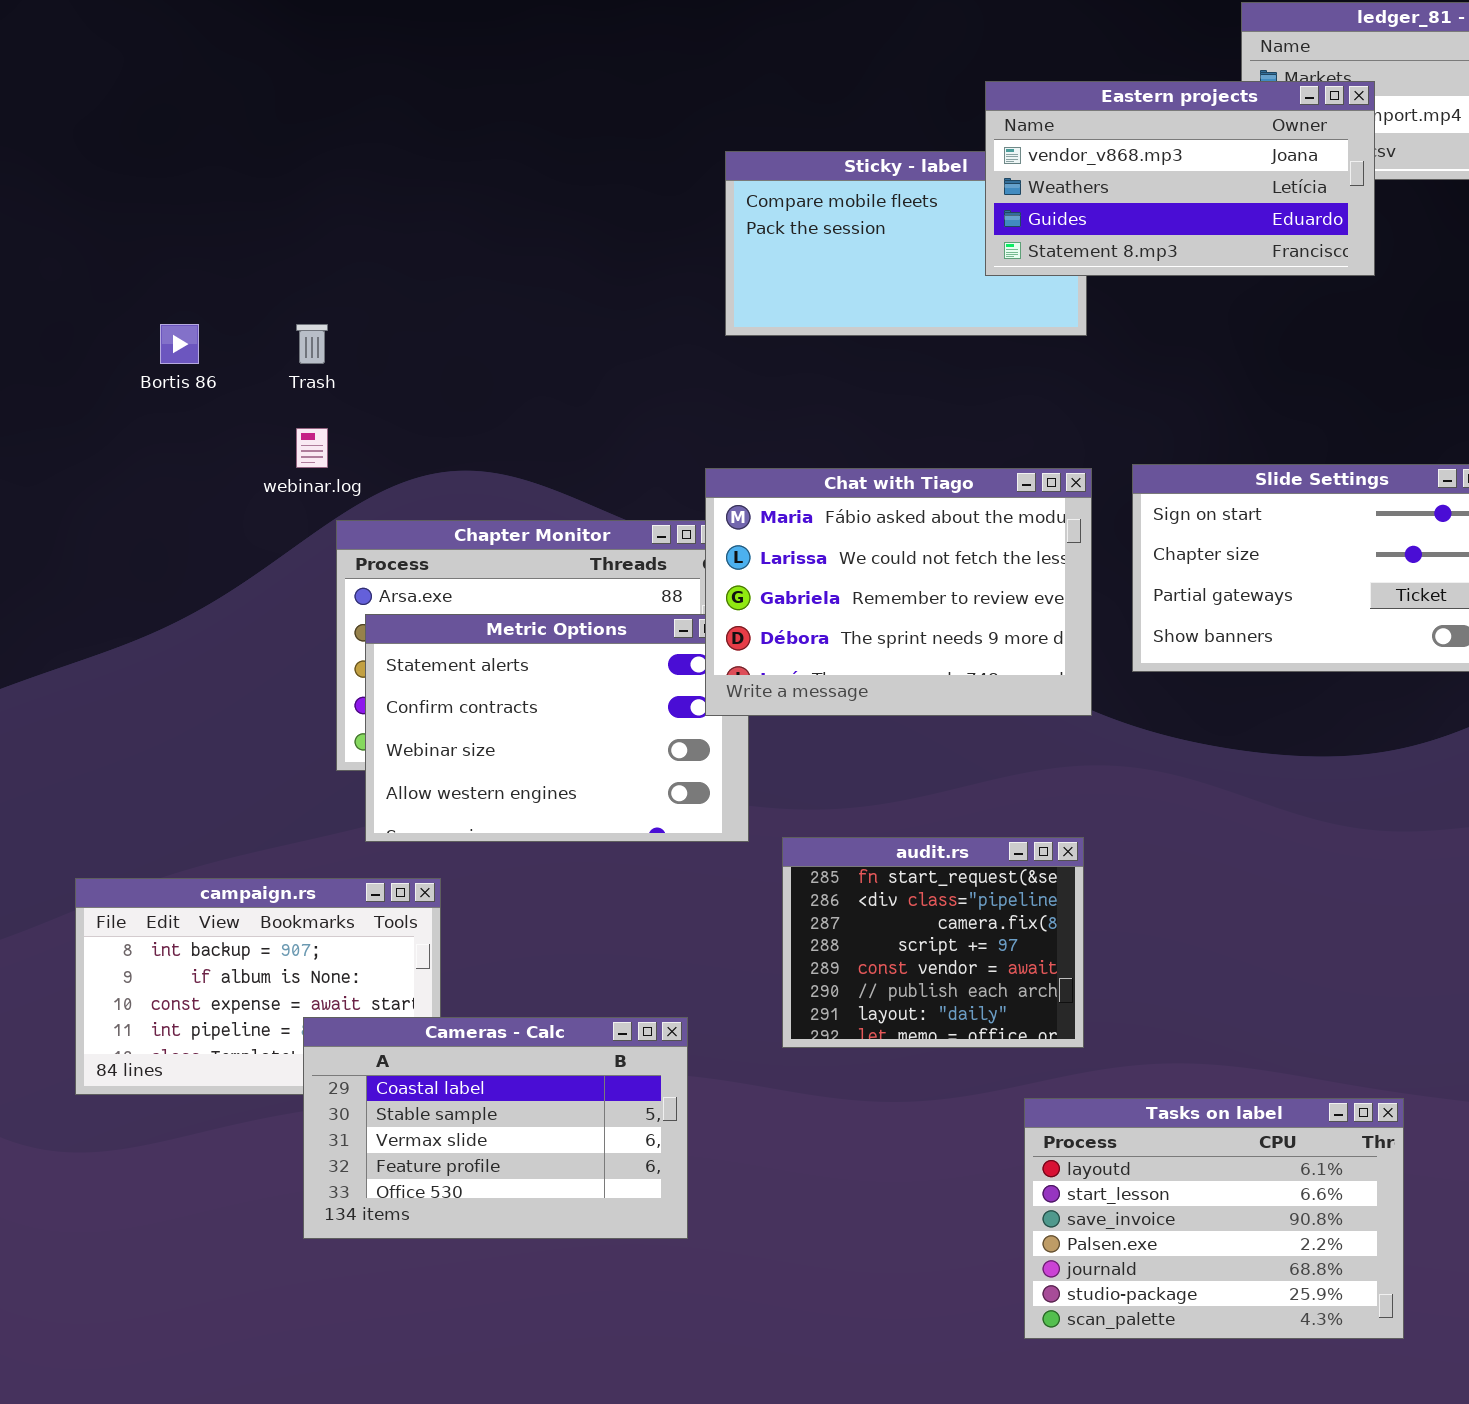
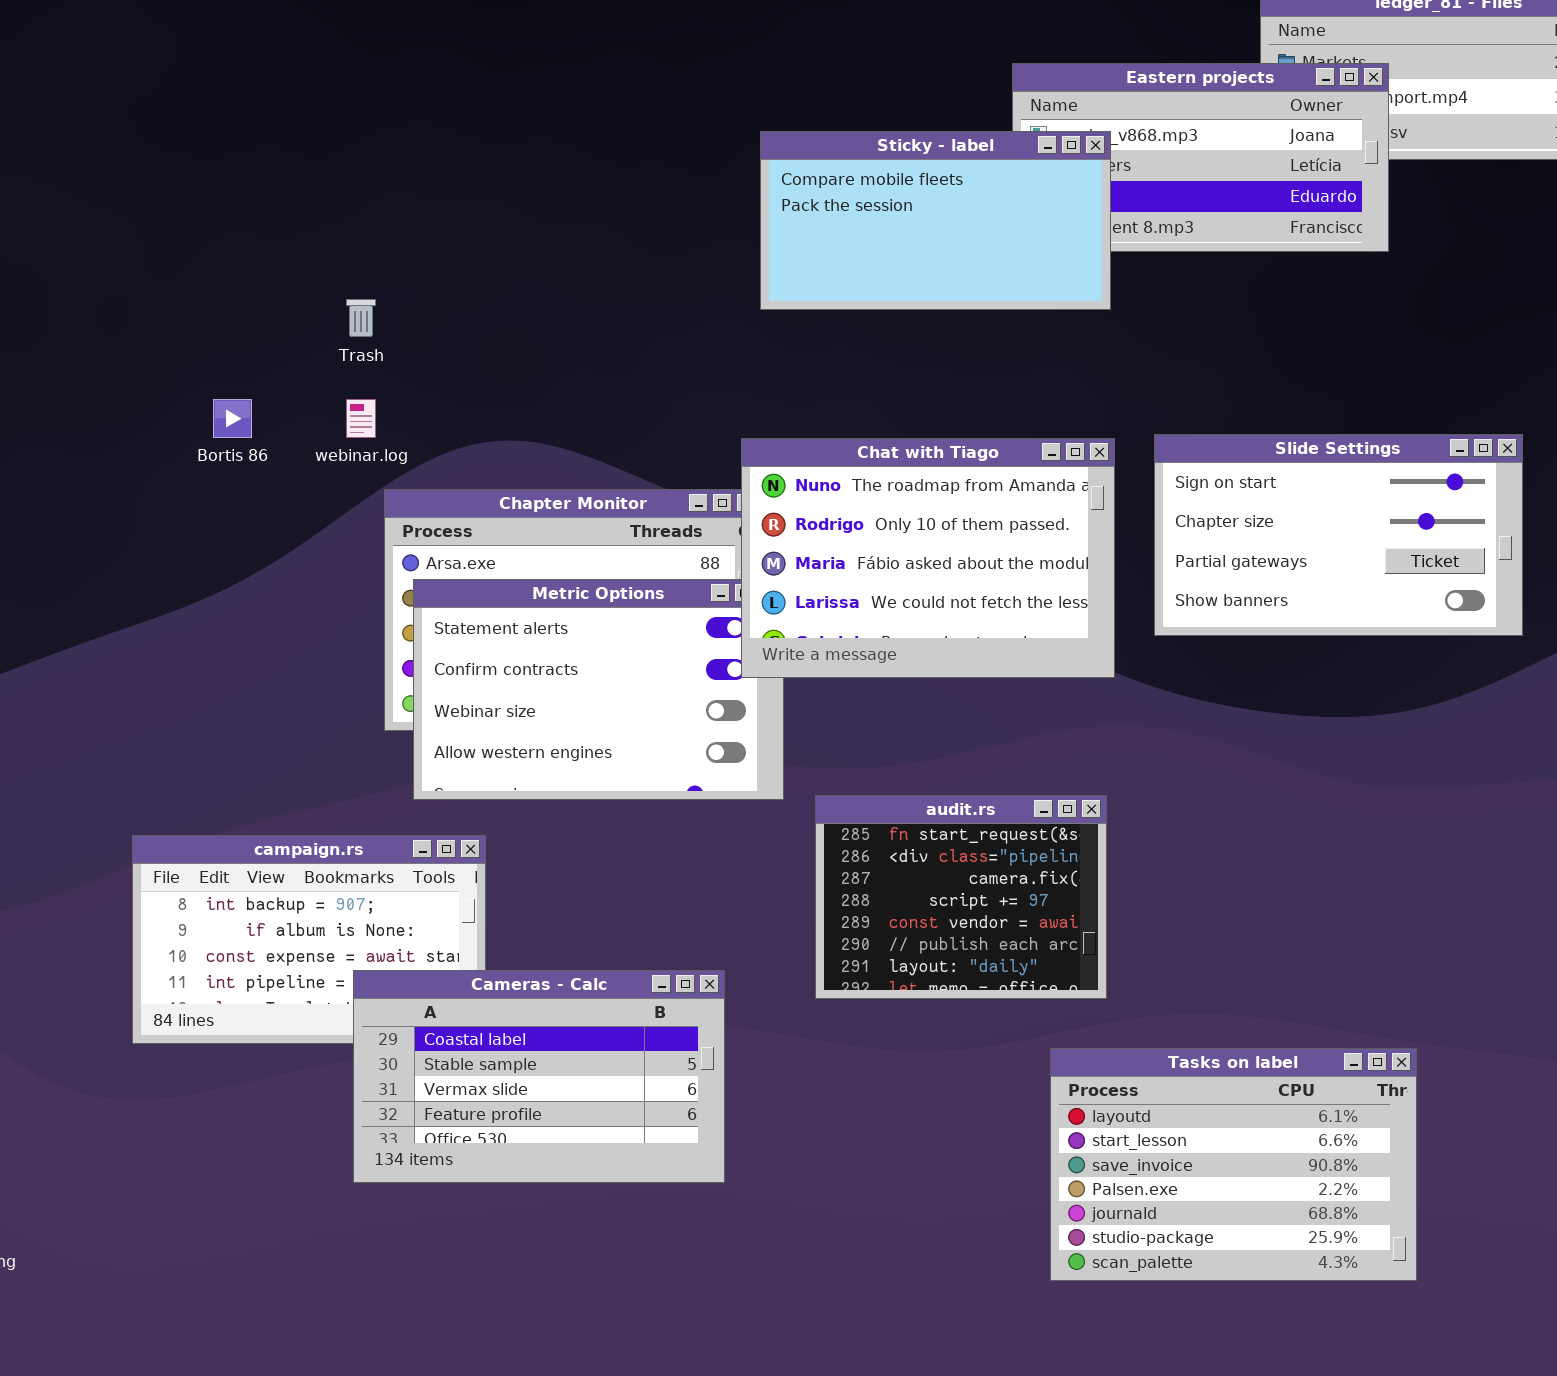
Sticky - label: [725,151,1087,336] -> [760,131,1111,310], raised
Bortis 86: [160,324,199,364] -> [213,399,252,438], moved
Chat with Tiago: [705,468,1092,716] -> [741,438,1115,678], scrolled up 2 rows

